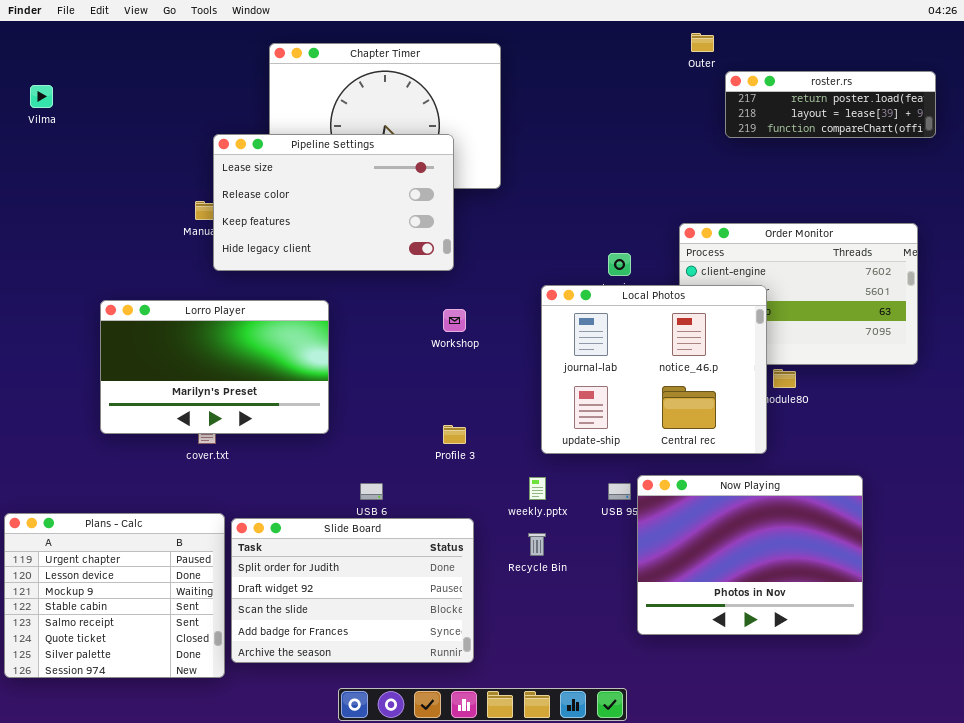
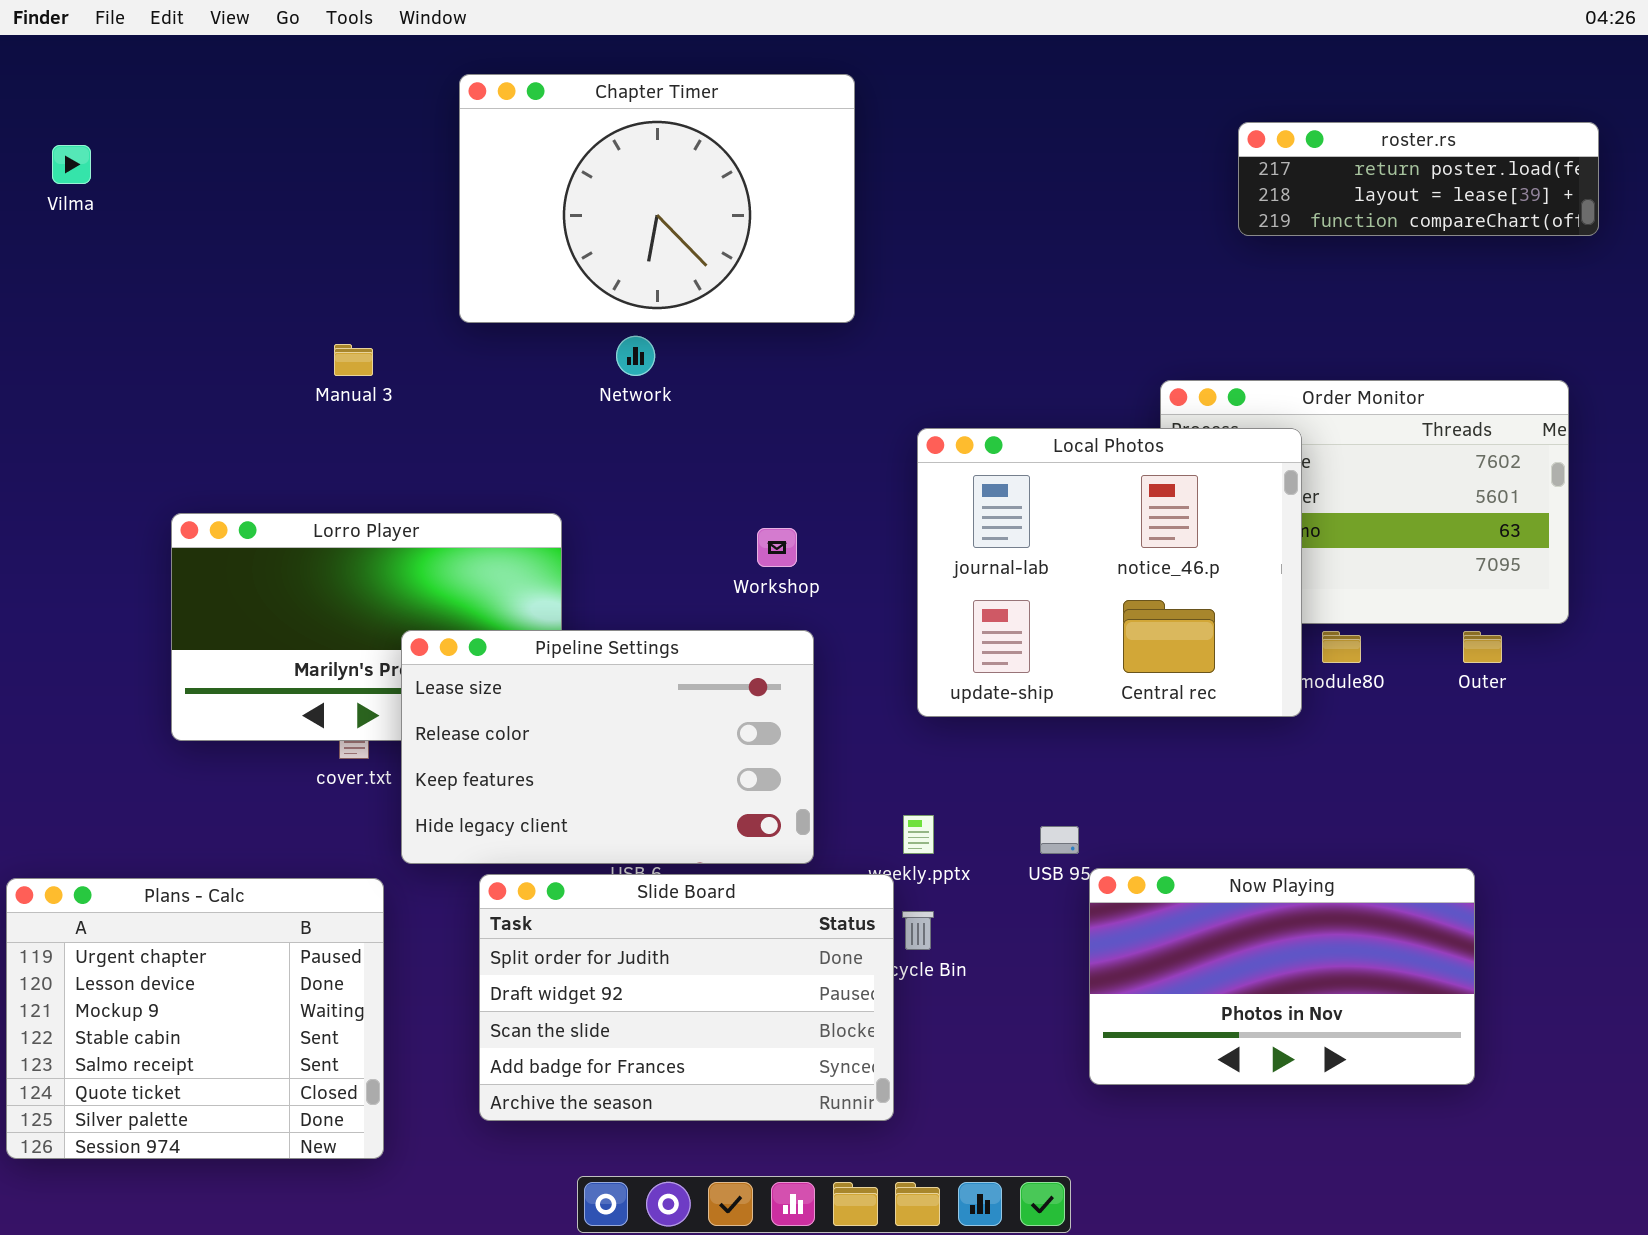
Outer: [691,33,714,52] -> [1463,631,1502,663], moved
Pipeline Settings: [213,134,454,271] -> [401,630,814,864], moved
Local Photos: [541,285,767,454] -> [917,428,1302,717], moved
Now Playing: [637,475,863,635] -> [1089,868,1475,1085], resized
Slide Board: [231,518,474,663] -> [479,874,894,1121], moved

